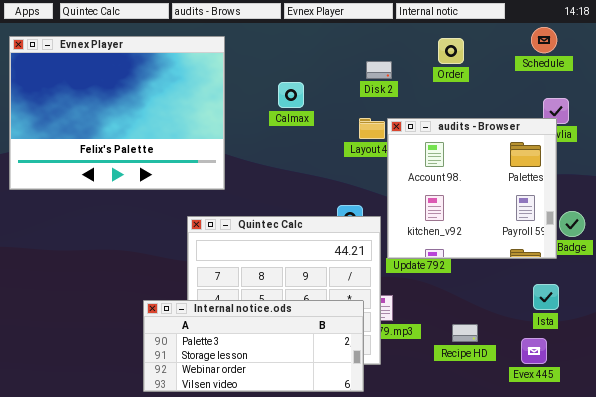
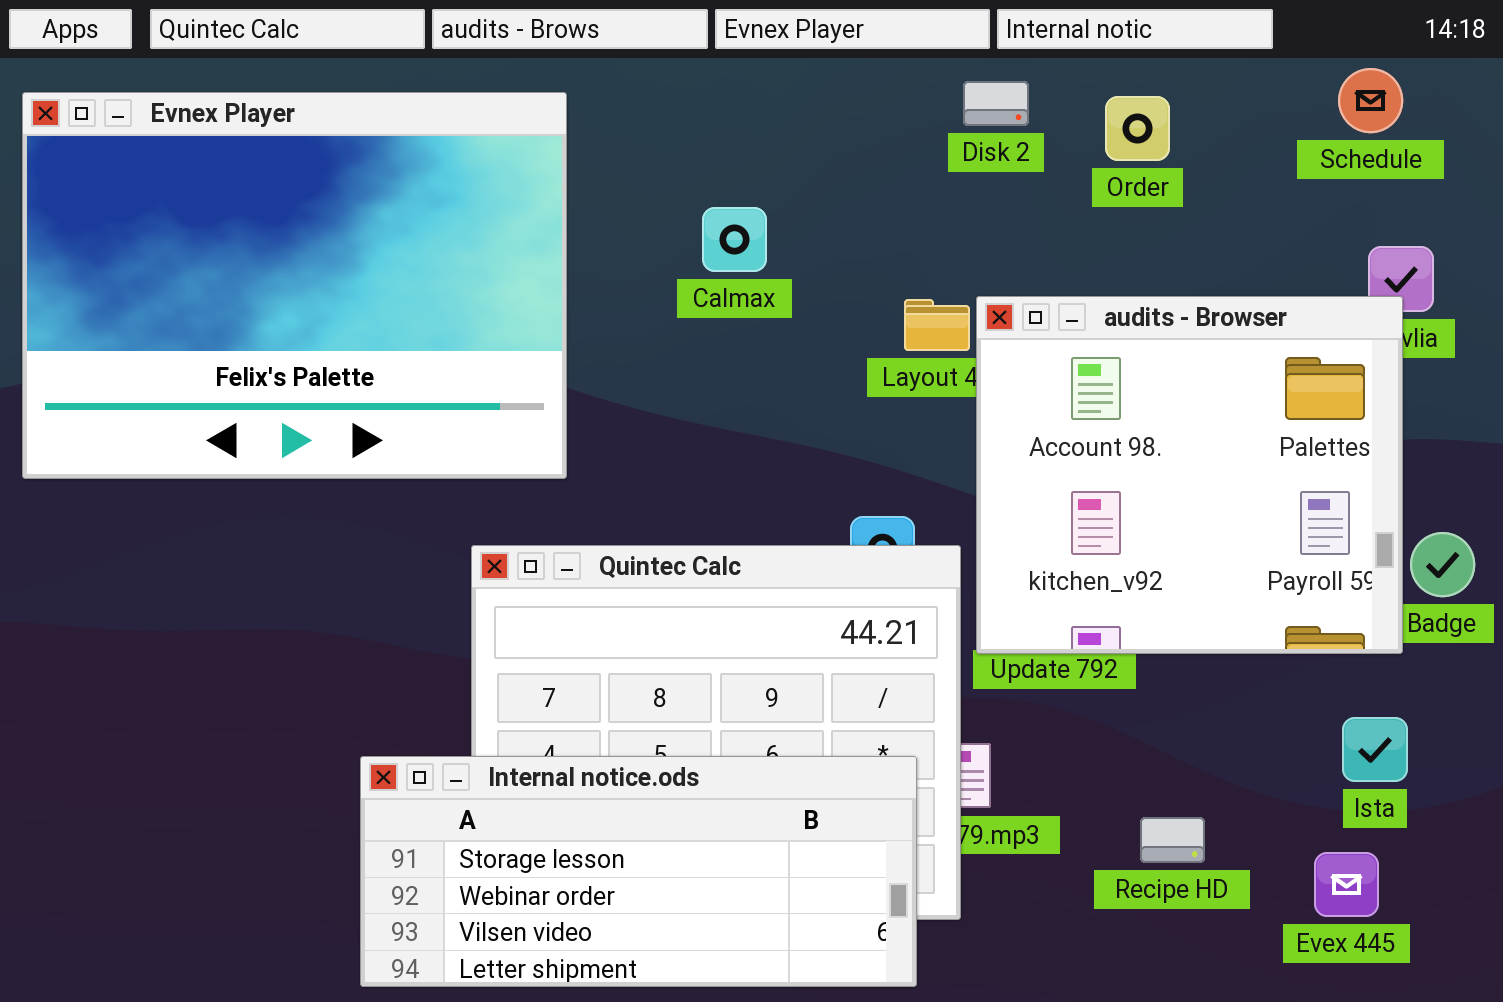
Disk 2: [366,61,392,79] -> [963,81,1029,126], moved
Internal notice.ods: [143,300,364,392] -> [360,756,917,987], scrolled down 1 row

